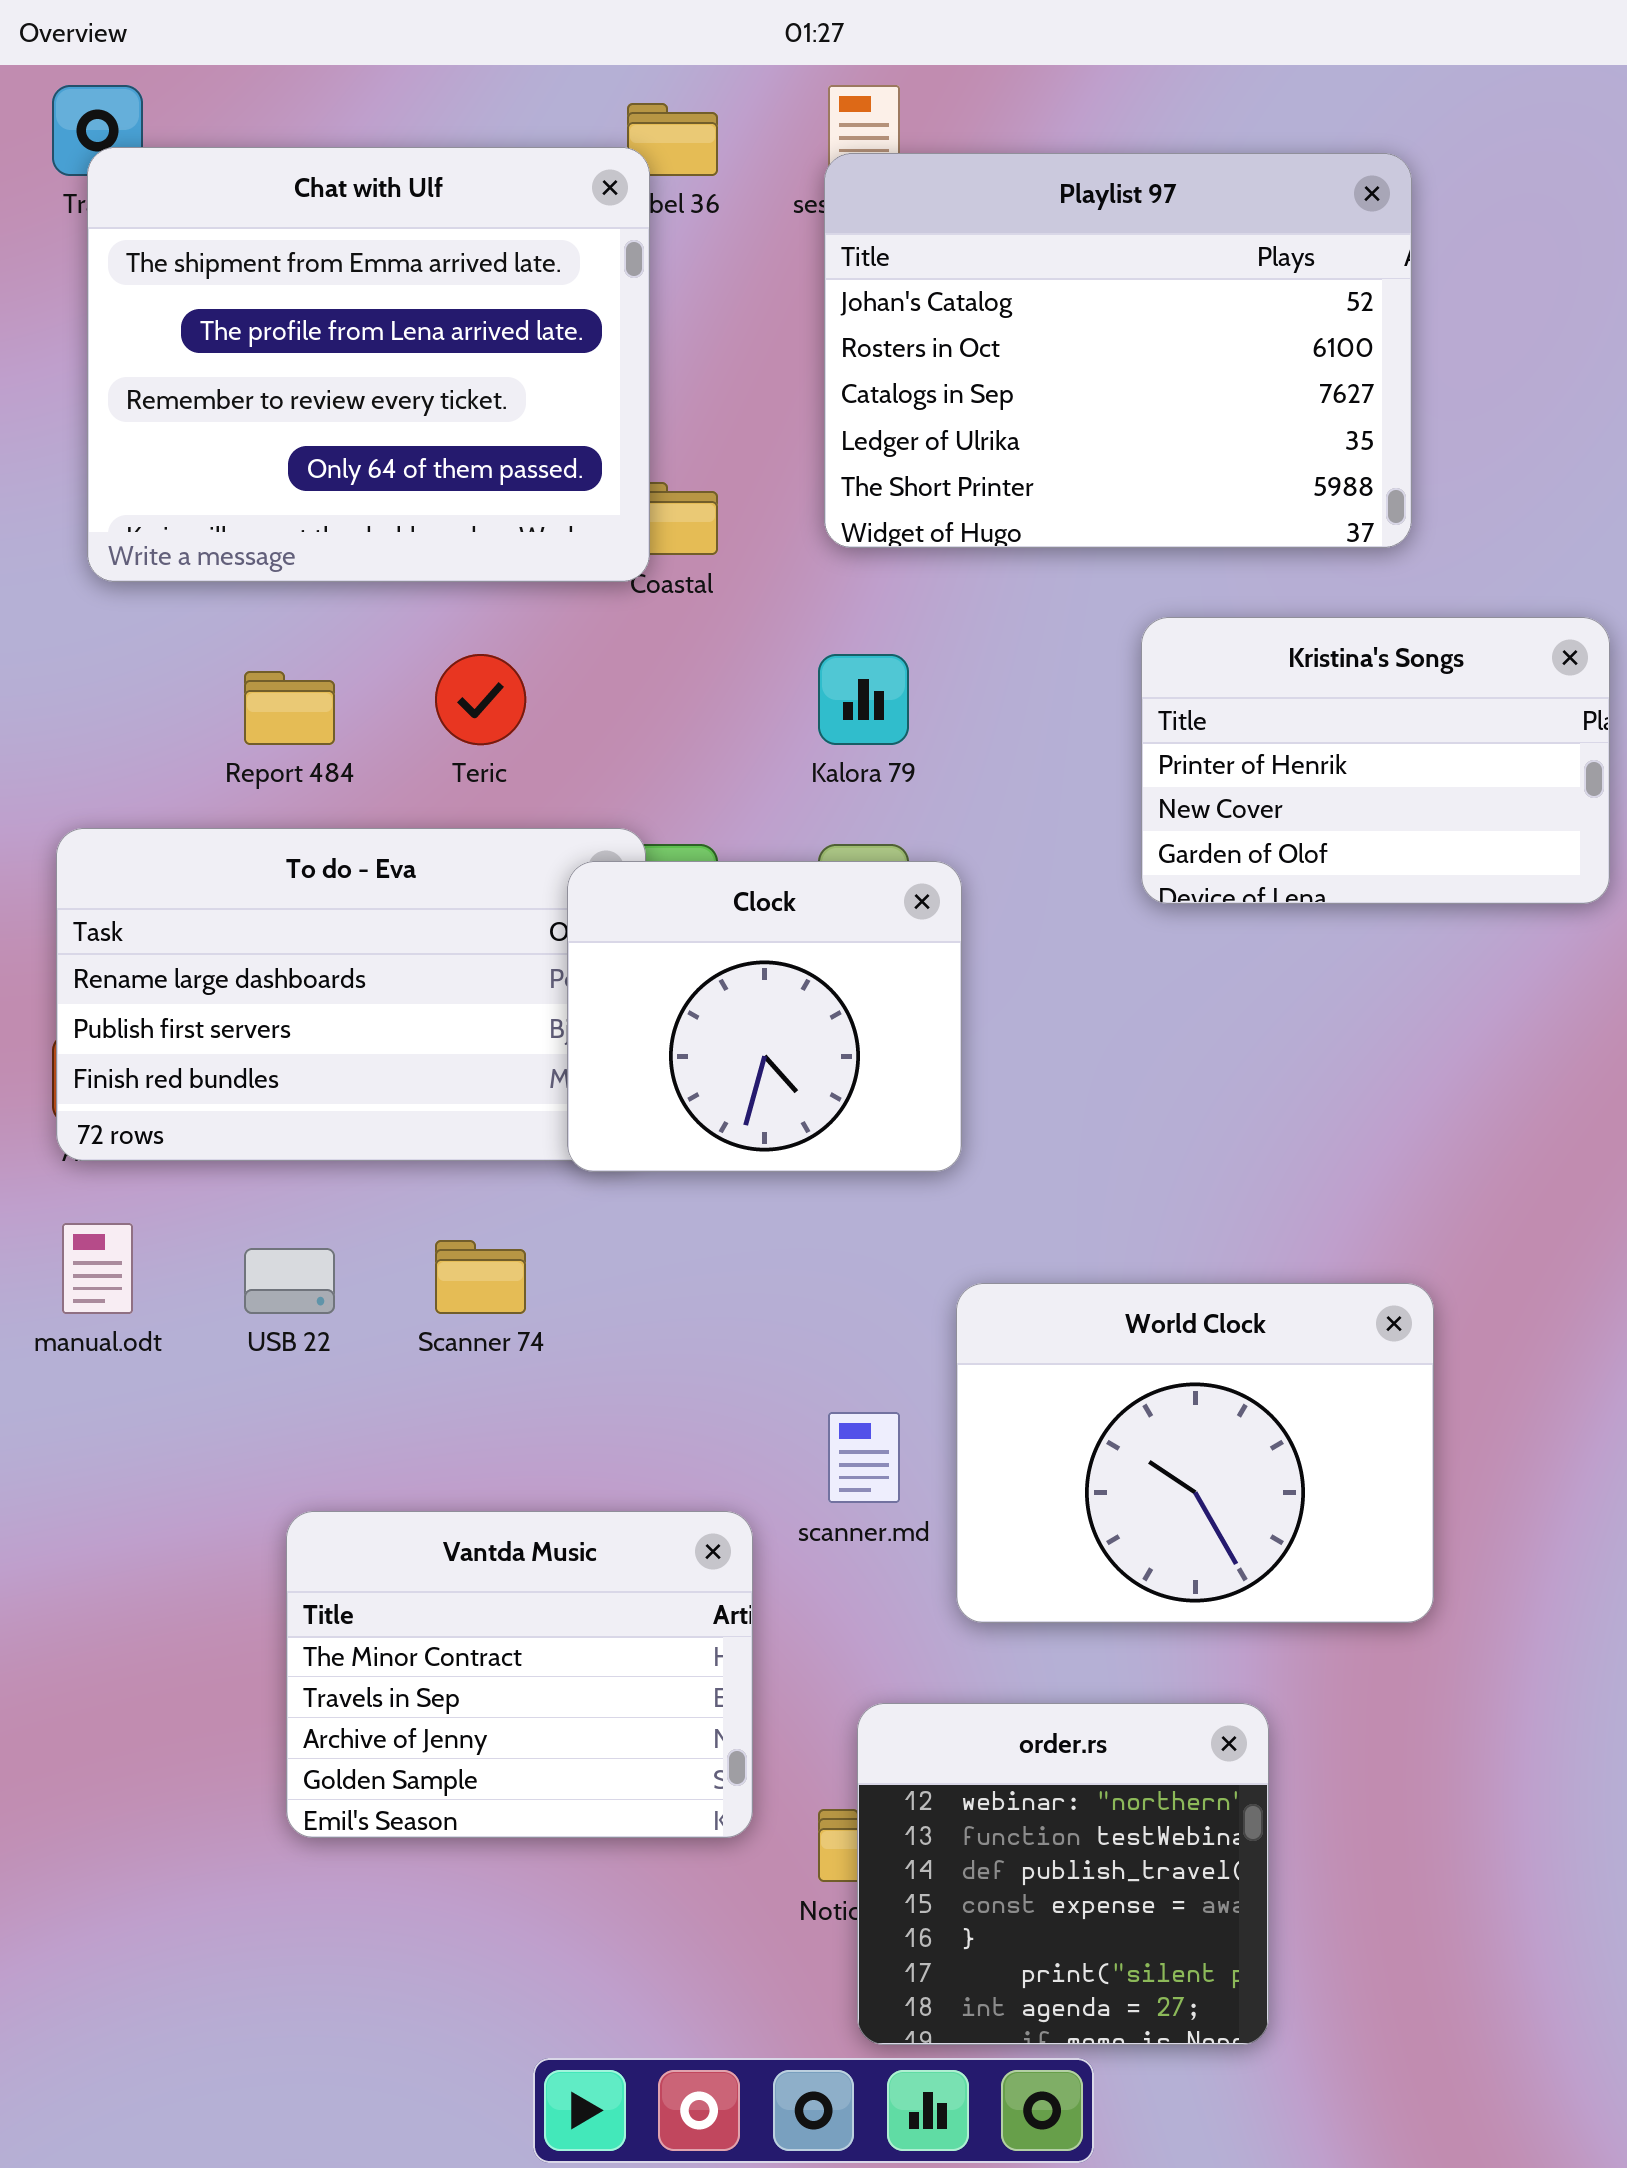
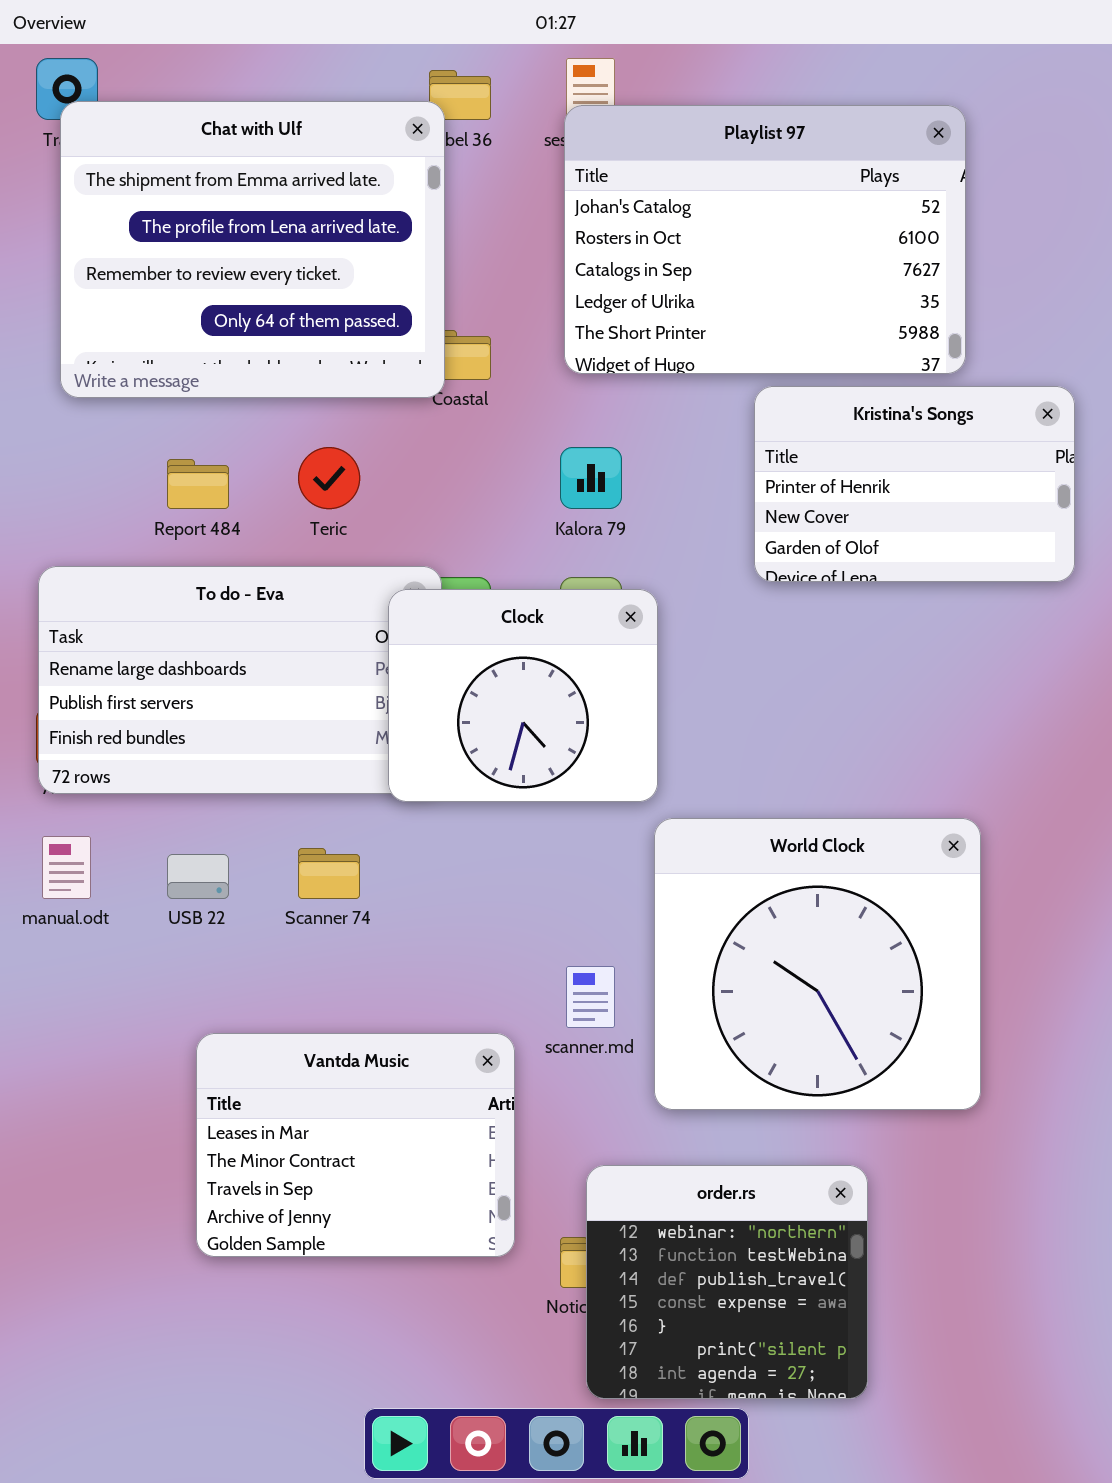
Kristina's Songs: [1141,617,1610,904] -> [754,386,1075,582], moved
World Clock: [956,1283,1434,1623] -> [654,818,981,1110], resized
Vantda Music: [286,1511,753,1838] -> [196,1033,515,1257], scrolled up 1 row

